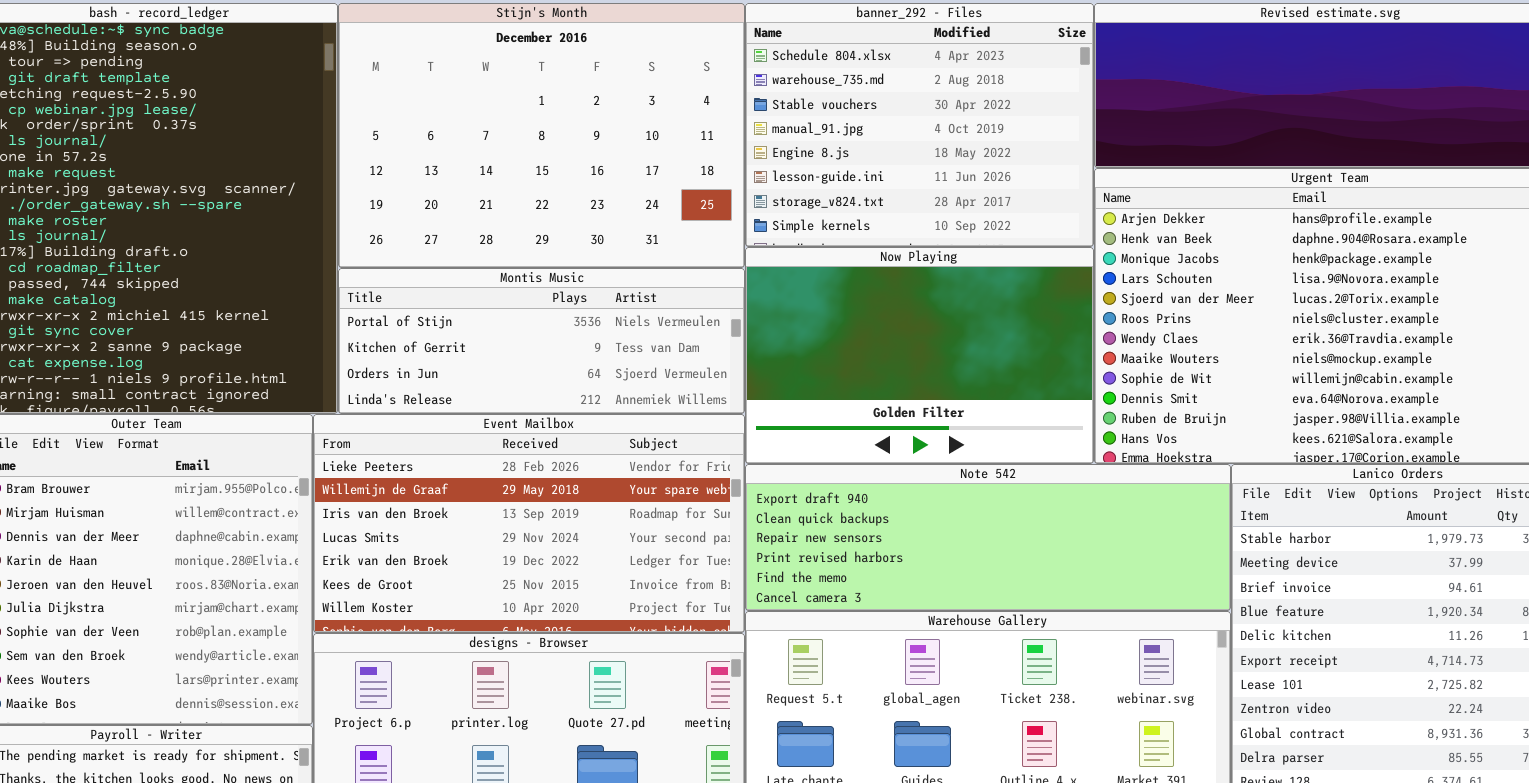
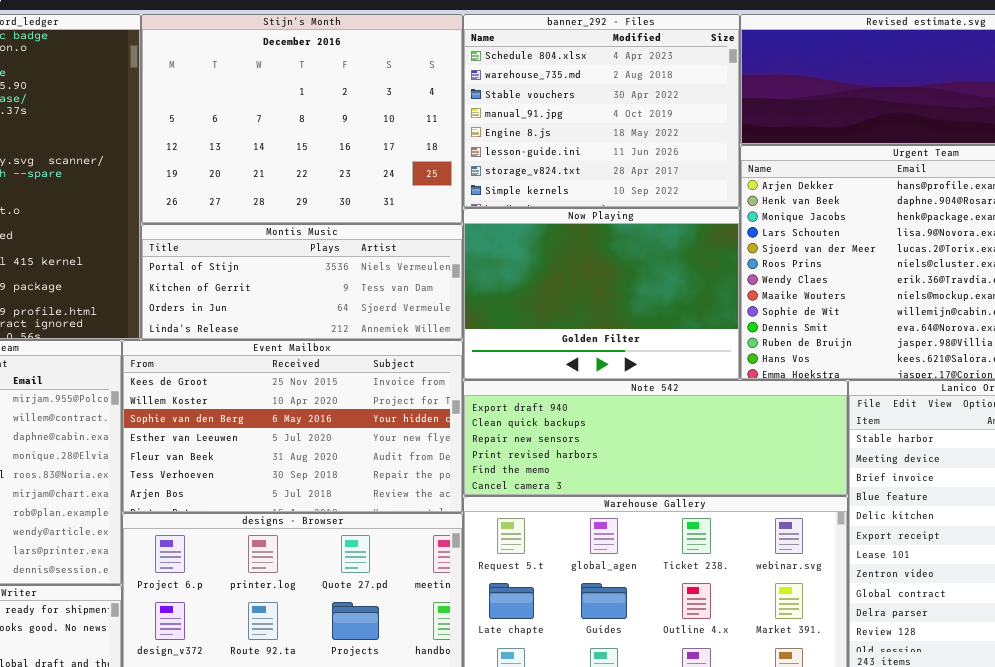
Event Mailbox: [313,414,745,633] -> [122,340,463,513], scrolled down 5 rows

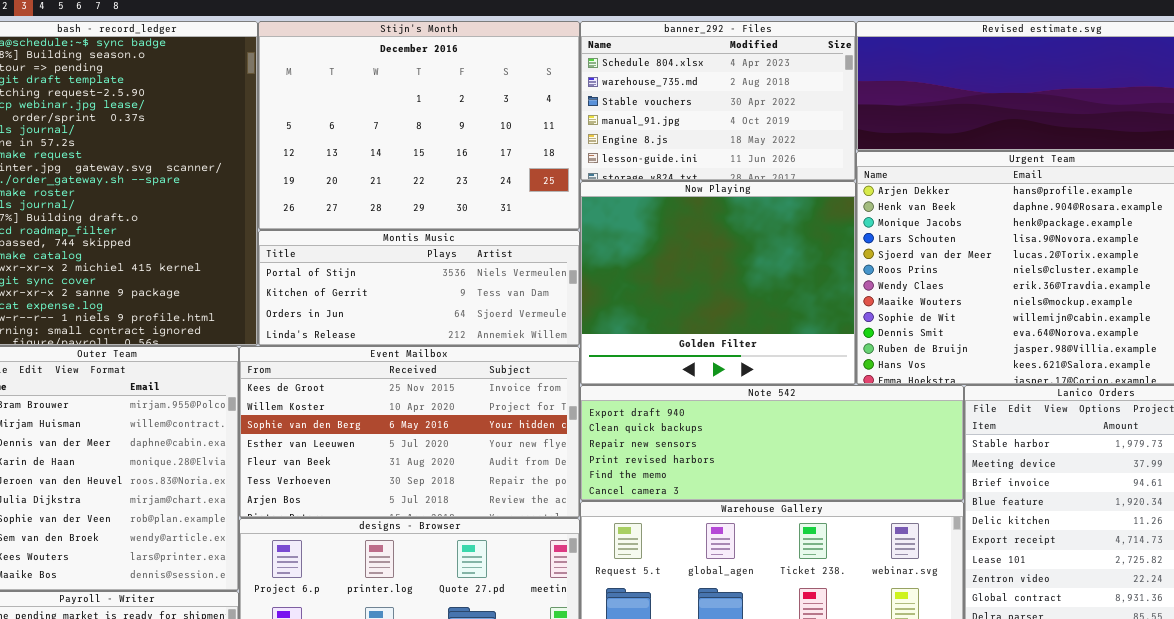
banner_292 - Files: [463,14,740,208] -> [580,21,856,181], resized
Now Playing: [463,208,740,380] -> [580,181,856,385], resized

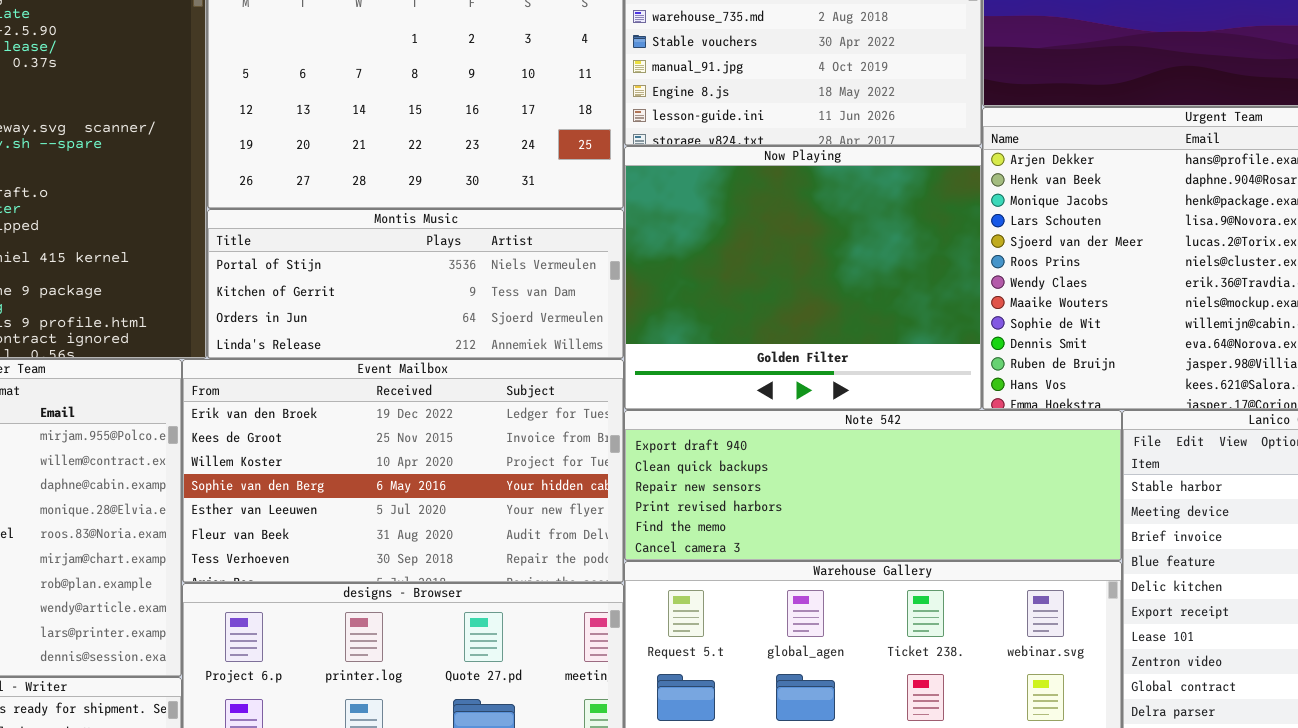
Event Mailbox: [239,346,580,518] -> [182,359,624,583], scrolled up 1 row

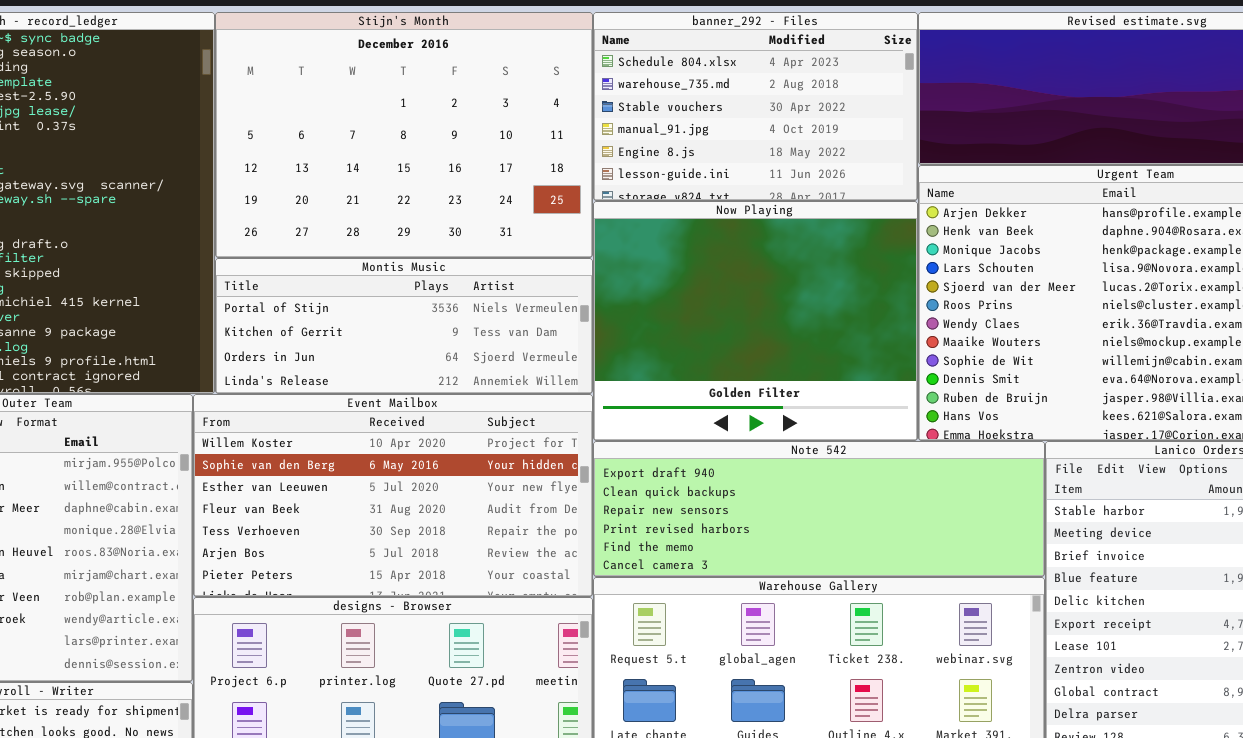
Event Mailbox: [182,359,624,583] -> [193,394,593,597], scrolled down 2 rows

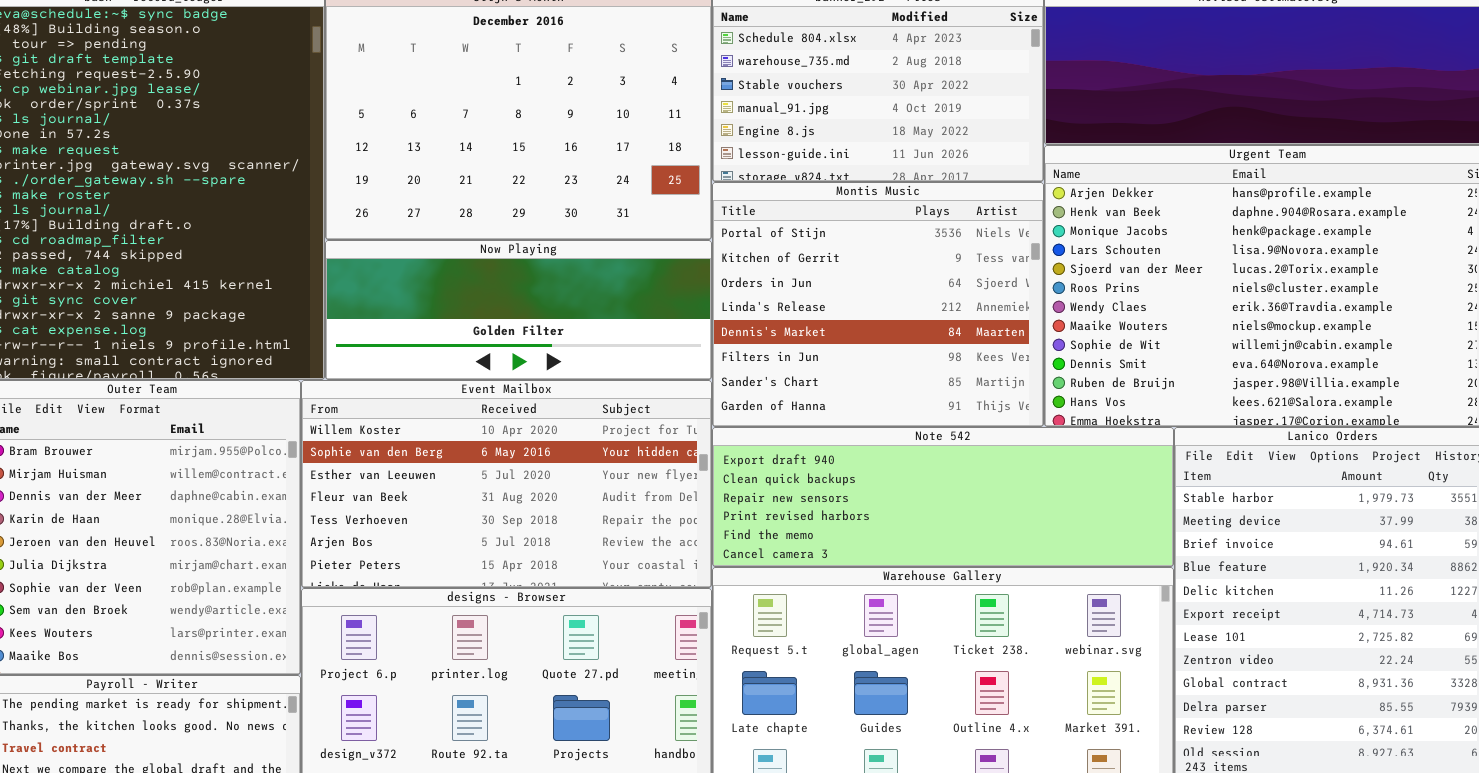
Now Playing: [593,201,918,441] -> [325,240,712,380], moved, resized
Montis Music: [215,258,593,394] -> [712,182,1044,427], moved, resized

